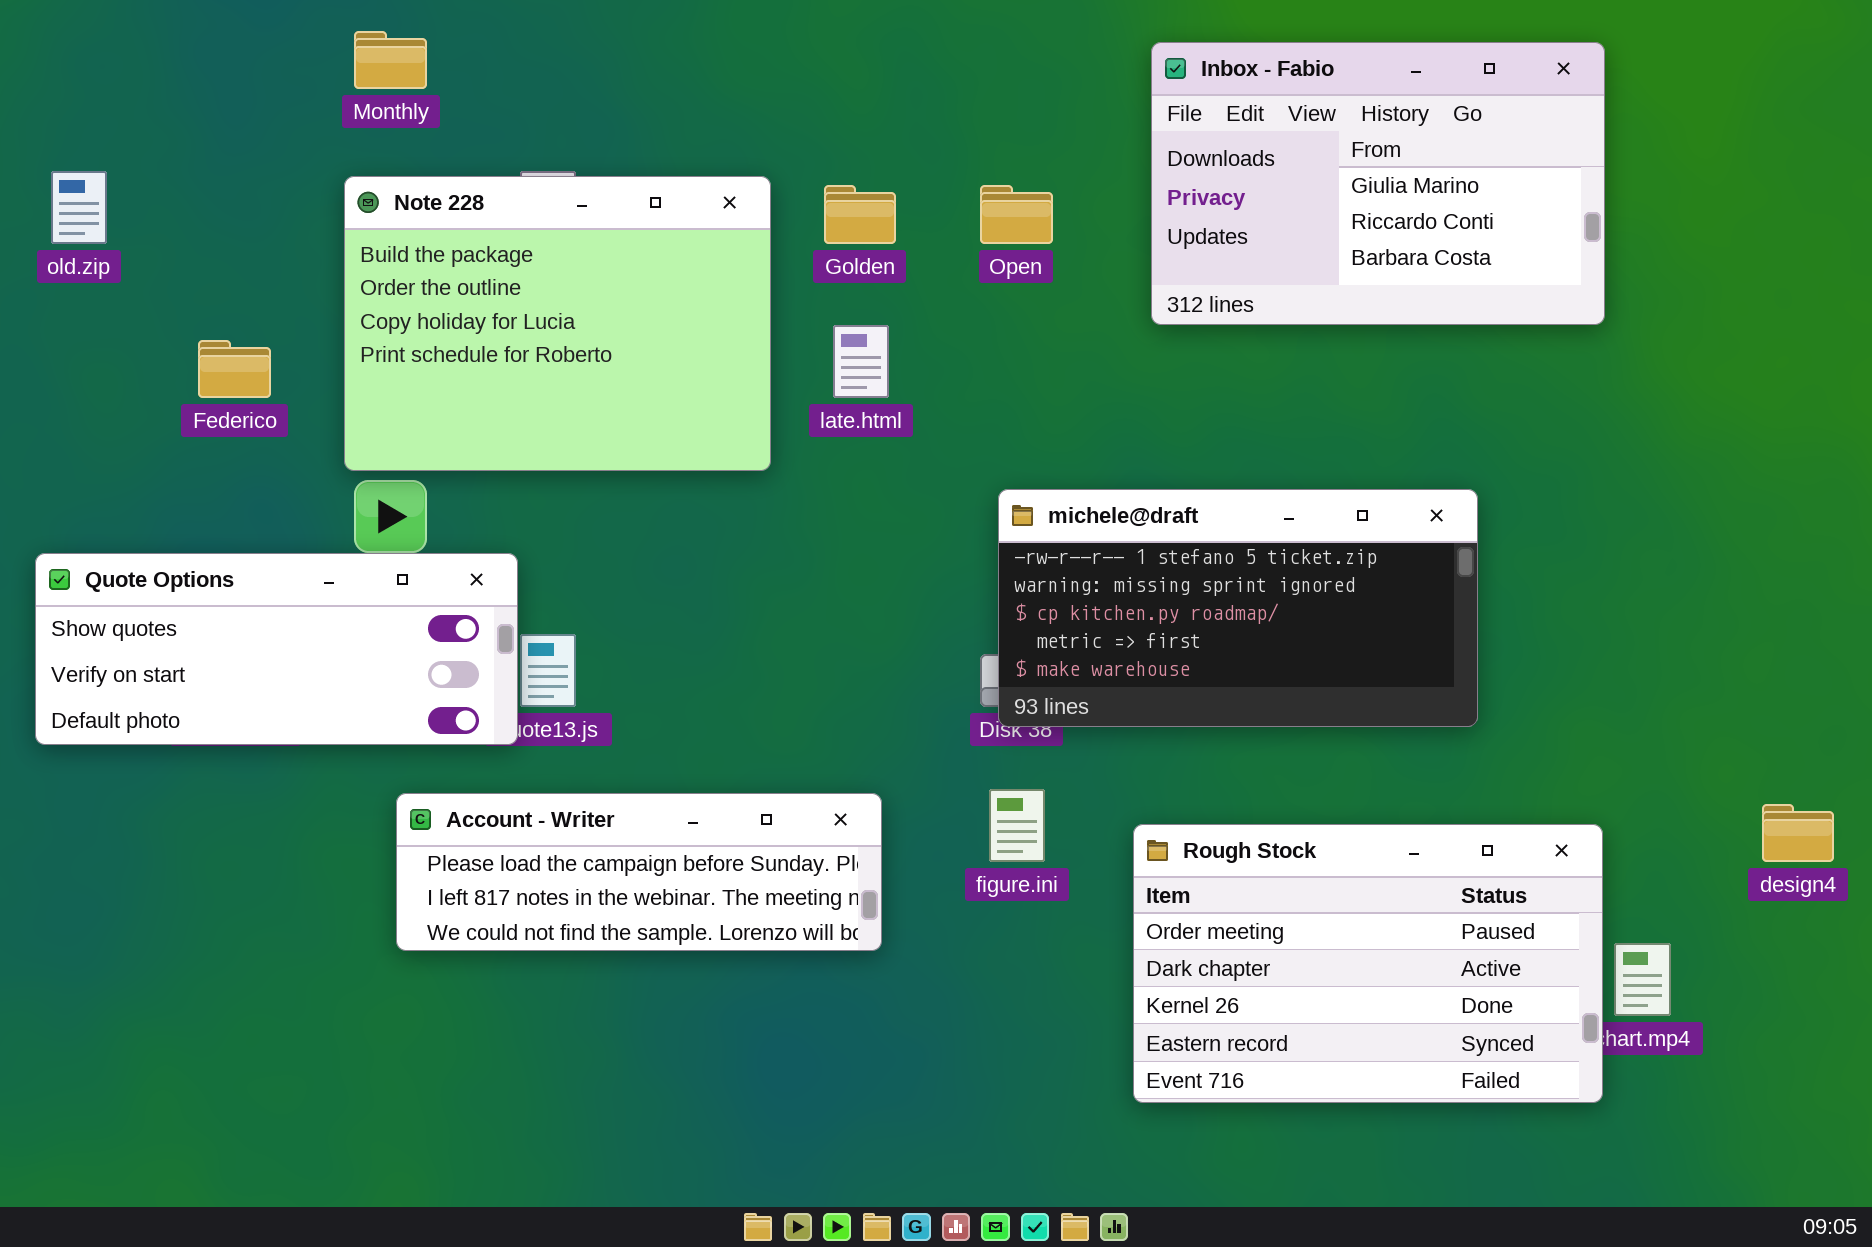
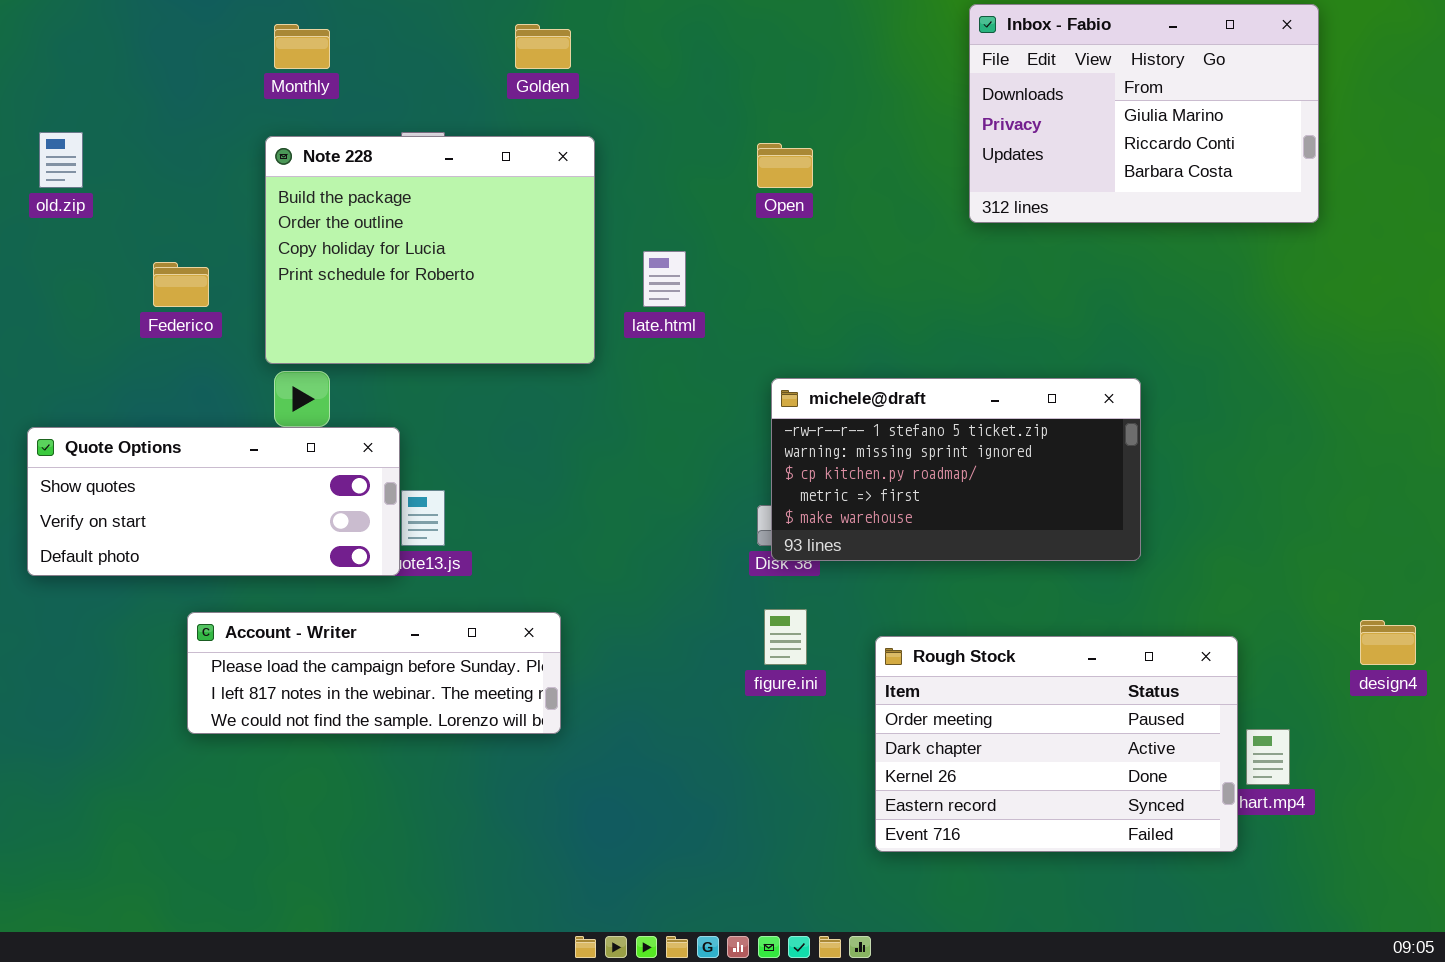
Inbox - Fabio: [1151,42,1605,325] -> [969,4,1319,223], moved
Golden: [824,185,896,244] -> [515,24,571,69], moved
Account - Writer: [396,793,882,951] -> [187,612,561,734], moved

